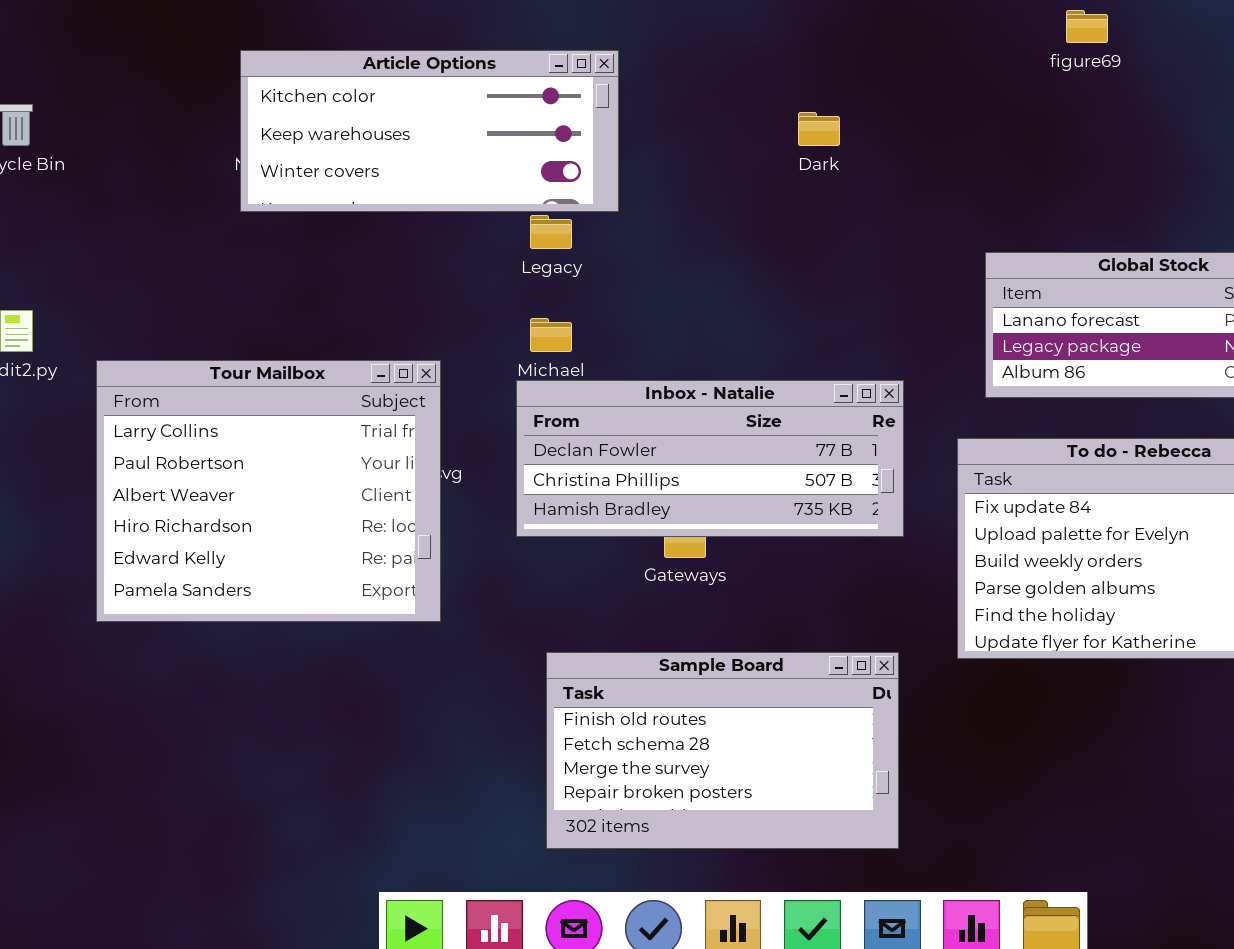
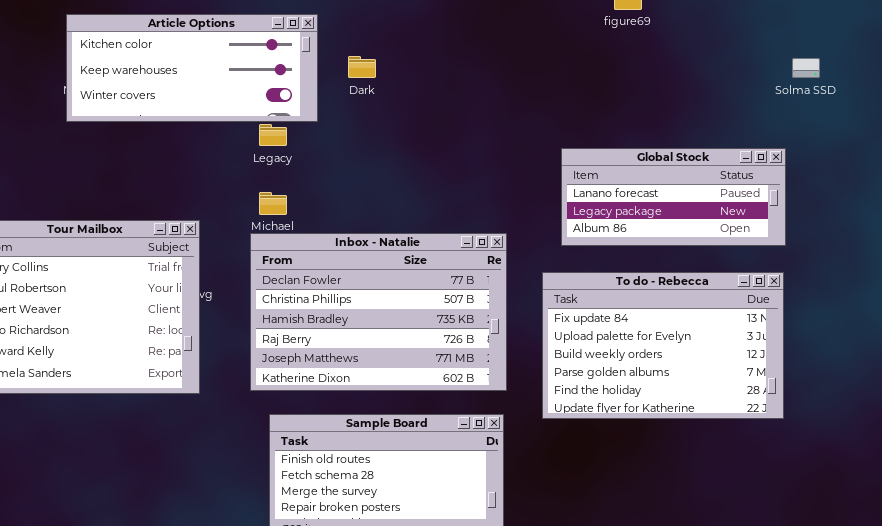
Dark: [798,112,840,146] -> [348,56,376,78], moved
Inbox - Natalie: [516,380,904,537] -> [250,233,507,391], resized

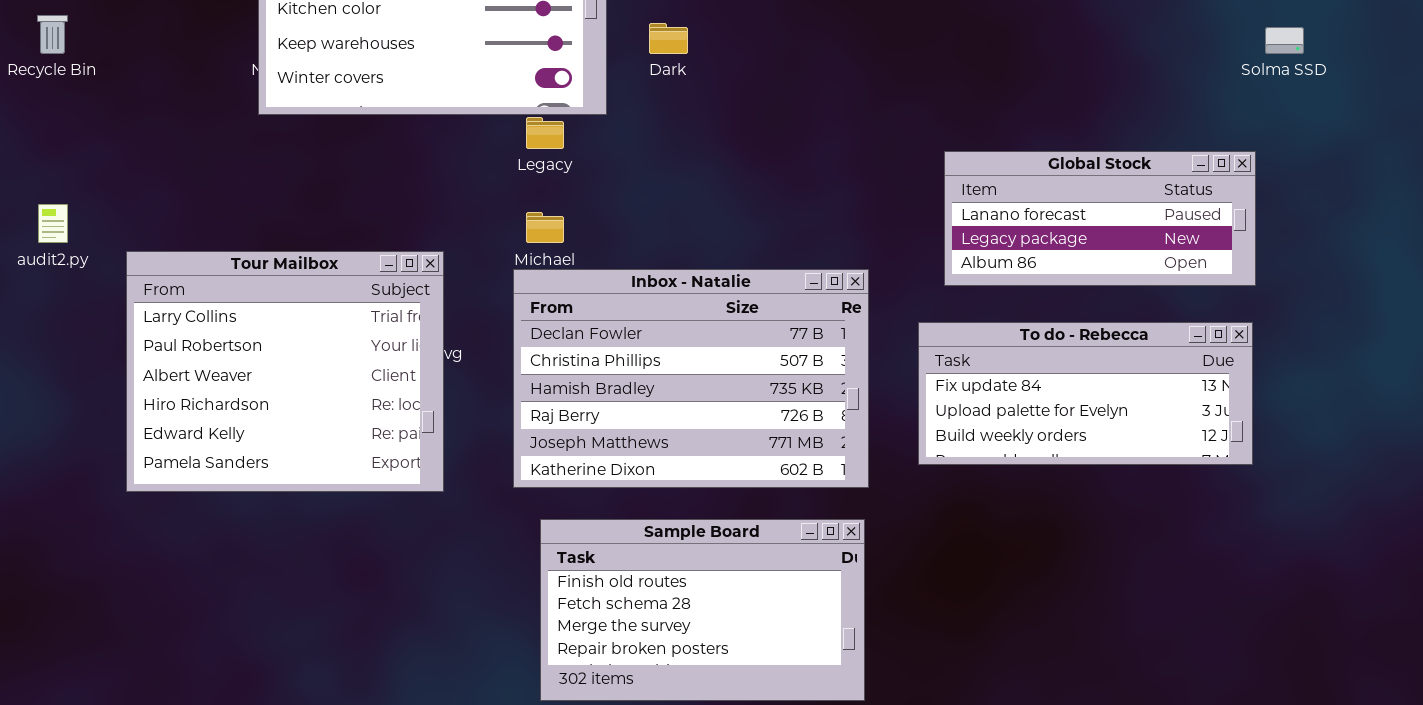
To do - Rebecca: [542,272,784,419] -> [918,322,1253,465], resized

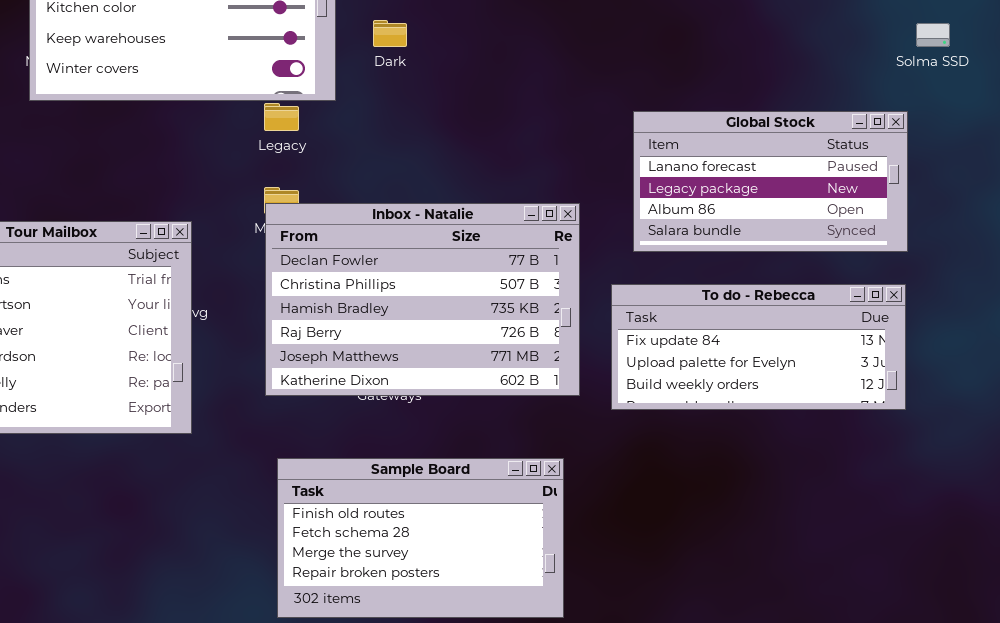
Global Stock: [944,151,1256,286] -> [633,111,908,252], resized
Inbox - Natalie: [513,269,869,488] -> [265,203,580,396], moved

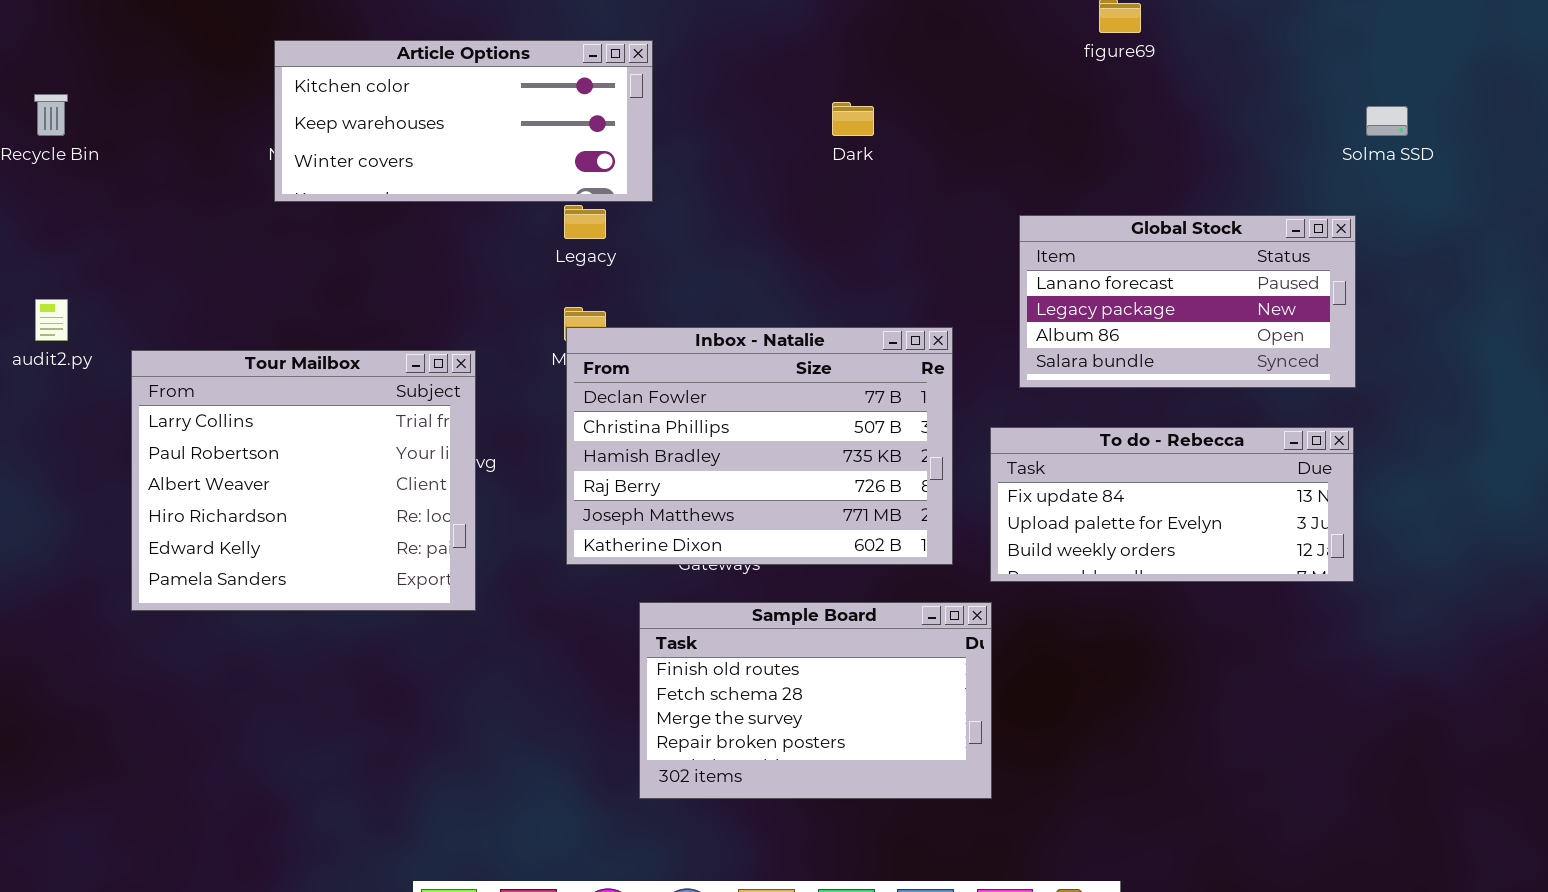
Dark: [373,20,407,47] -> [832,102,874,136], moved
Sample Board: [277,458,564,618] -> [639,602,992,799], moved

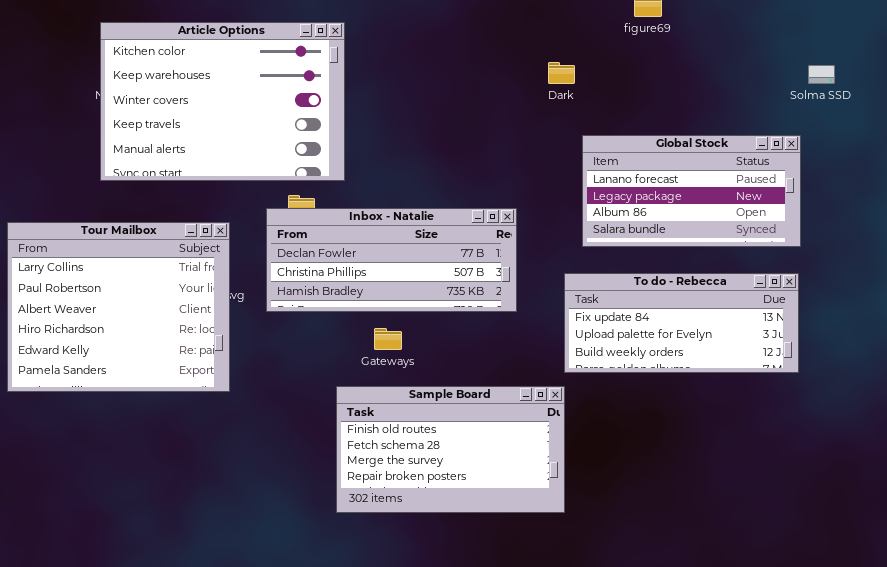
Article Options: [274,40,653,202] -> [100,22,345,181], resized
Dark: [832,102,874,136] -> [548,62,575,84], moved
Inbox - Natalie: [566,327,953,565] -> [266,208,517,312], moved, resized

